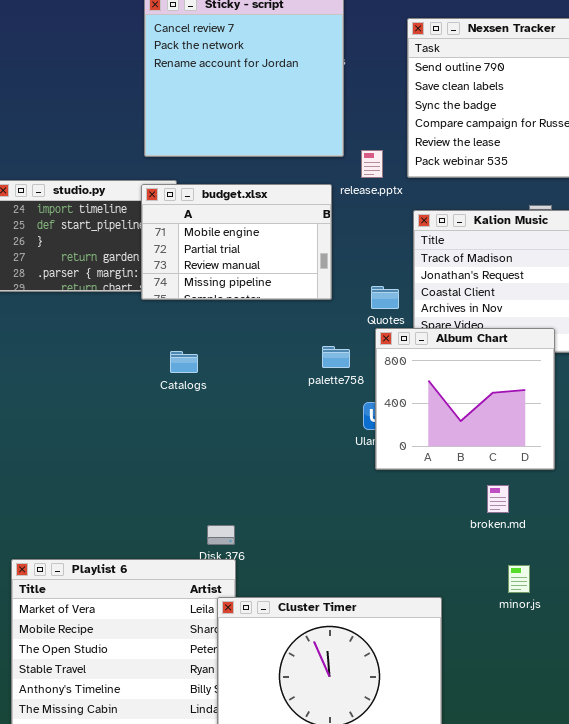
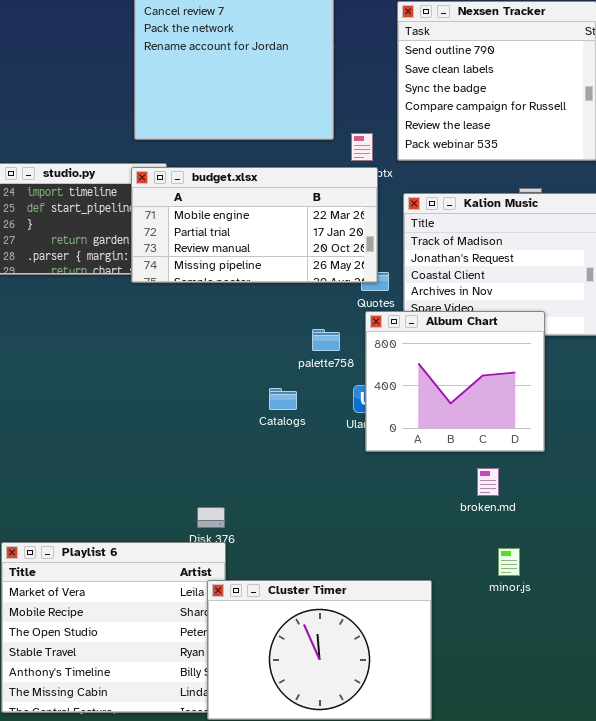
budget.xlsx: [141,184,332,300] -> [131,167,378,283], resized
Catalogs: [170,351,198,373] -> [269,388,297,410], moved

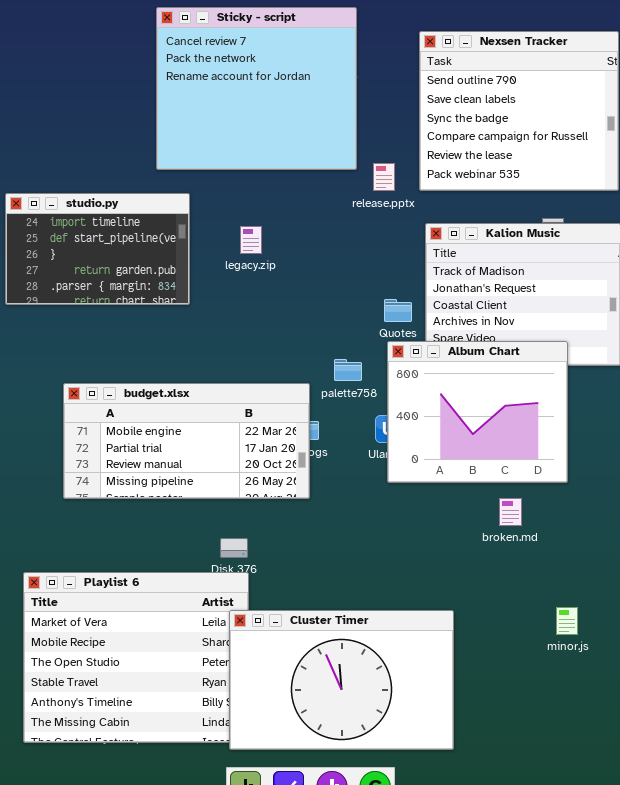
budget.xlsx: [131,167,378,283] -> [63,383,310,499], moved
minor.js: [498,548,520,576] -> [556,607,578,635], moved

